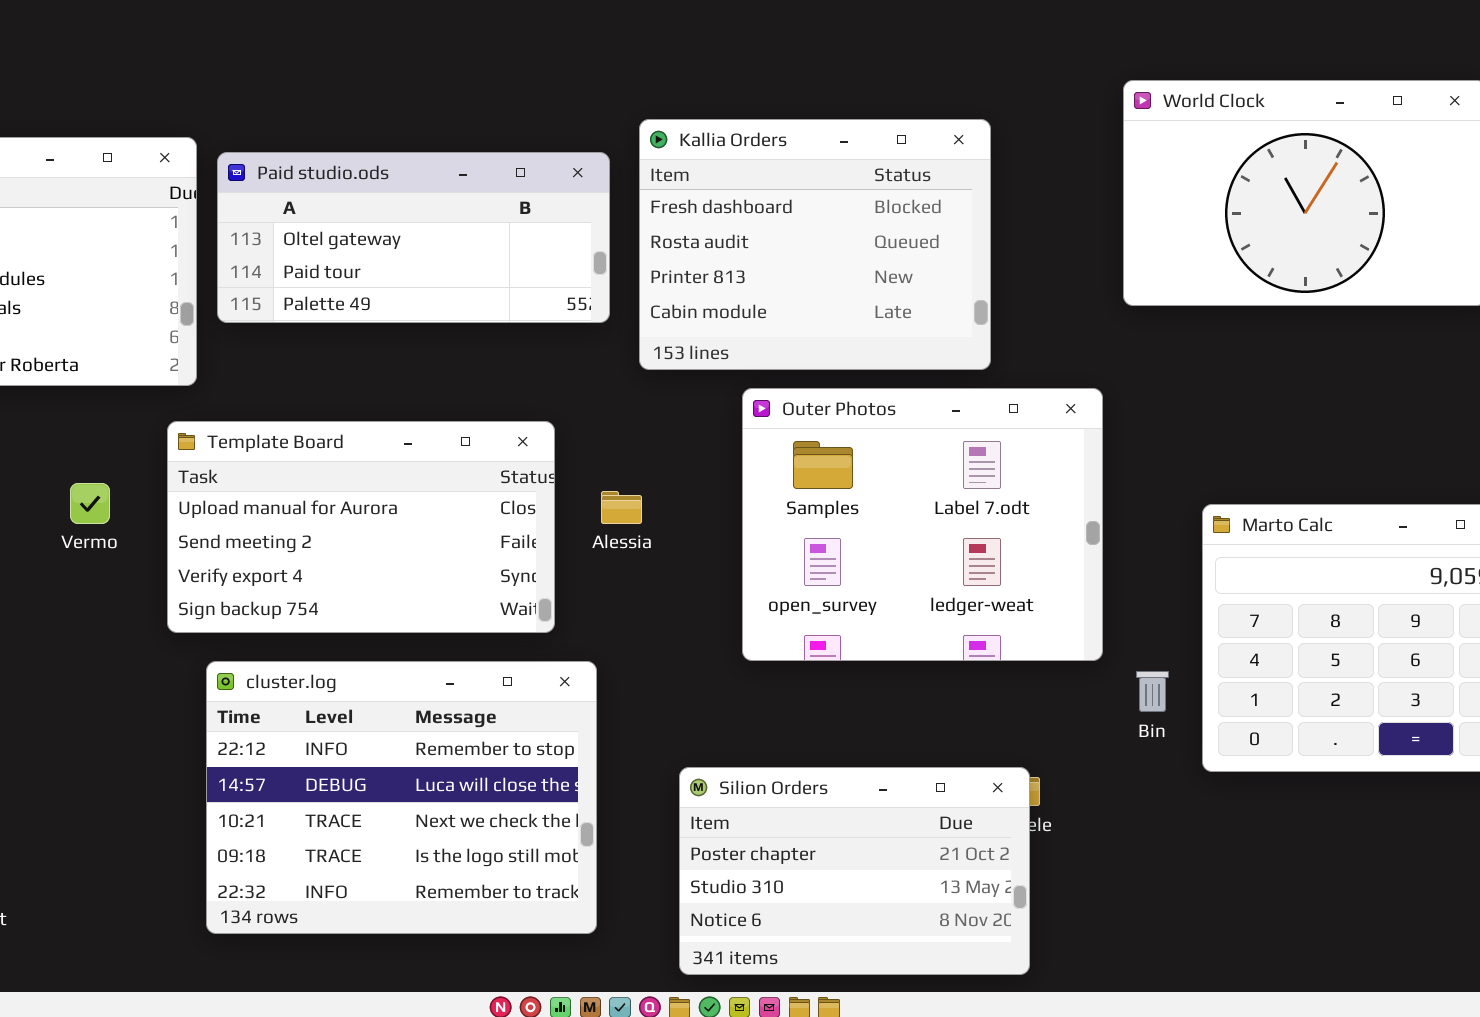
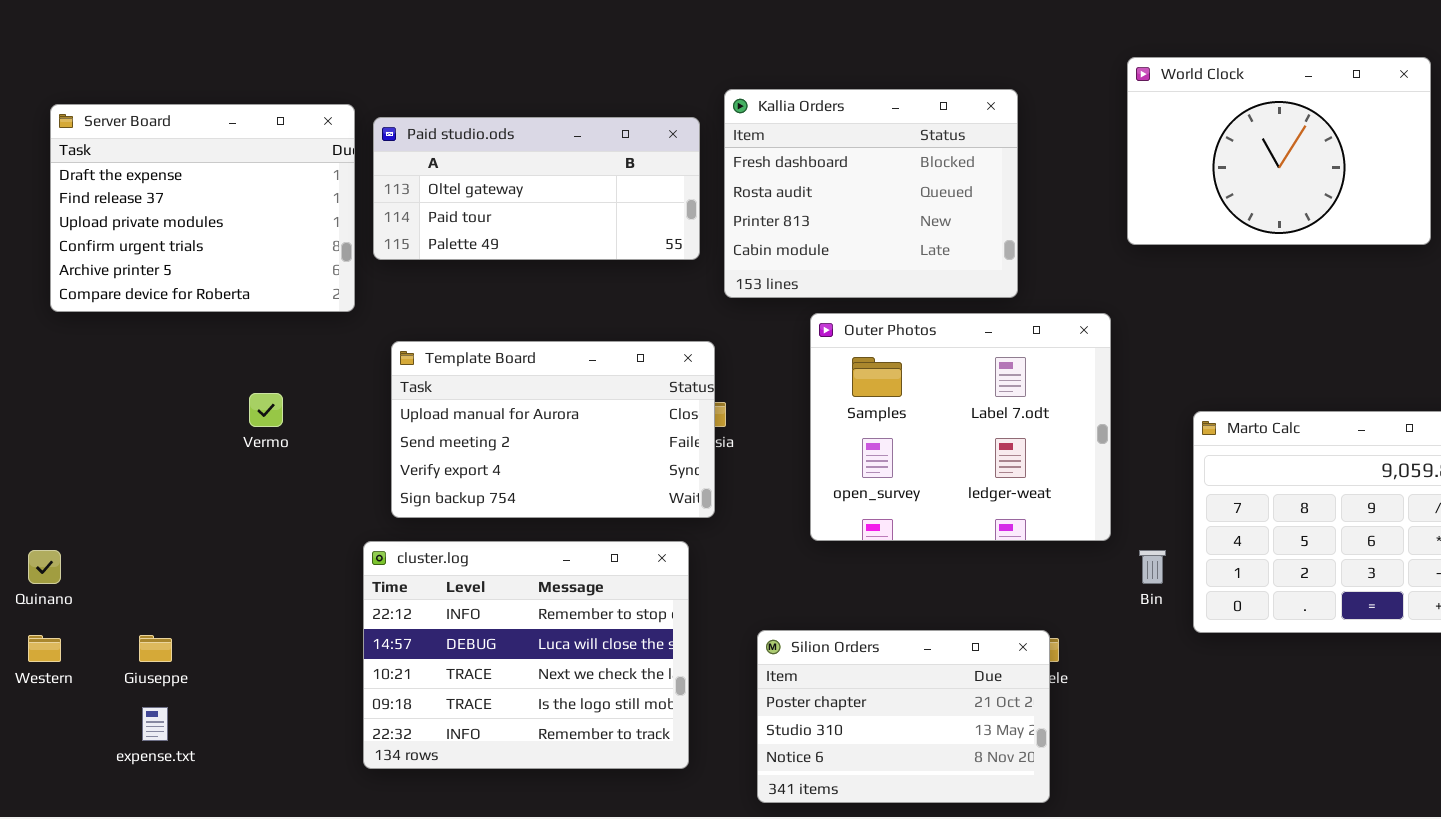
Template Board: [167,421,555,633] -> [391,341,715,518], moved

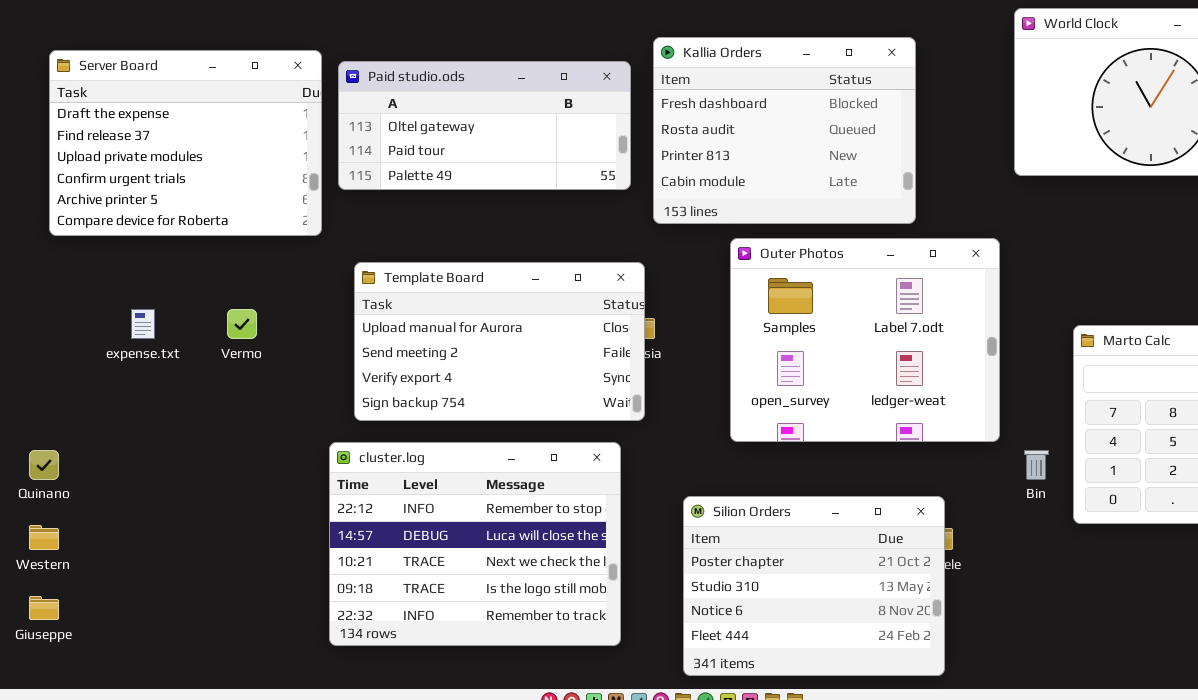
Silion Orders: [757,630,1050,803] -> [683,496,945,676], resized
Giuseppe: [139,635,172,662] -> [29,596,59,620], moved
expense.txt: [142,707,168,741] -> [131,309,155,339], moved

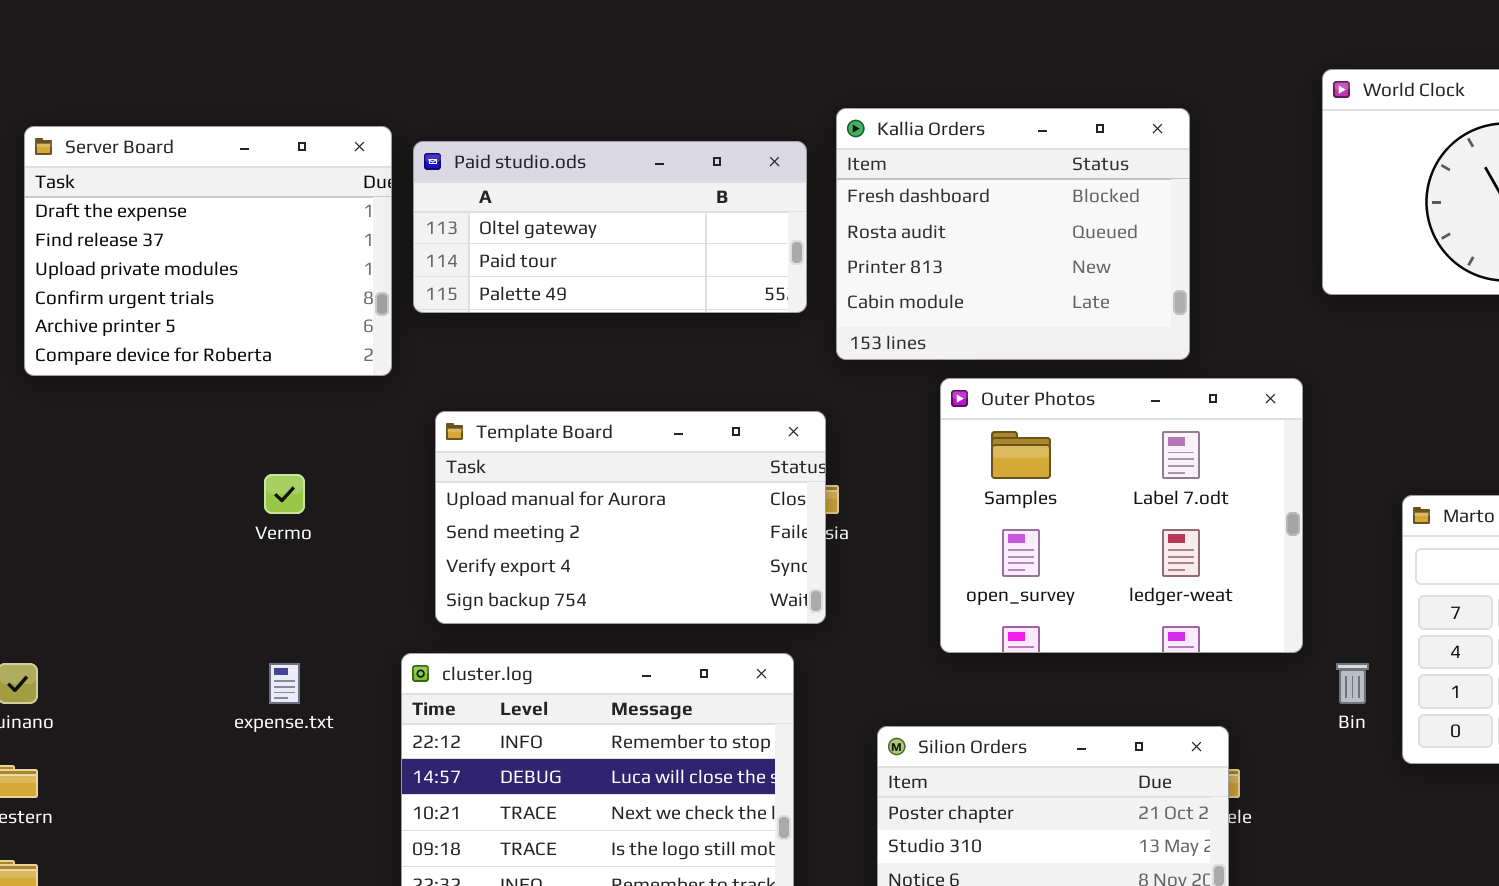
expense.txt: [131,309,155,339] -> [269,663,300,704], moved

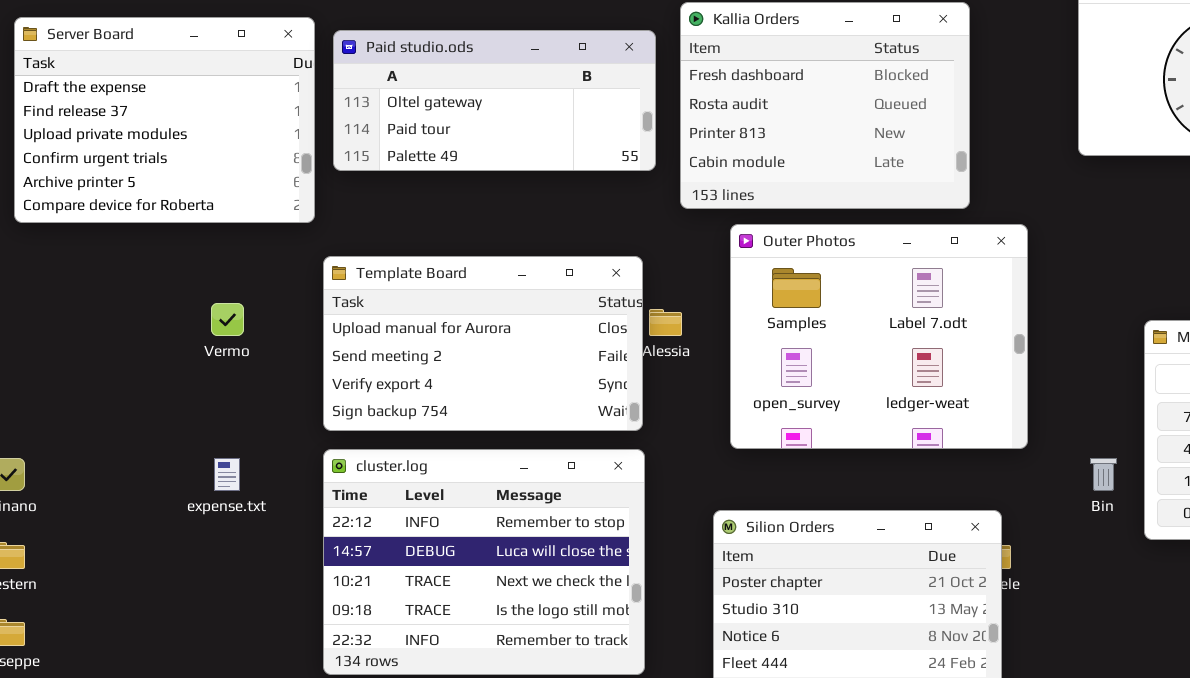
Outer Photos: [940,378,1303,653] -> [730,224,1028,449], moved
Template Board: [435,411,826,624] -> [323,256,643,431], moved

